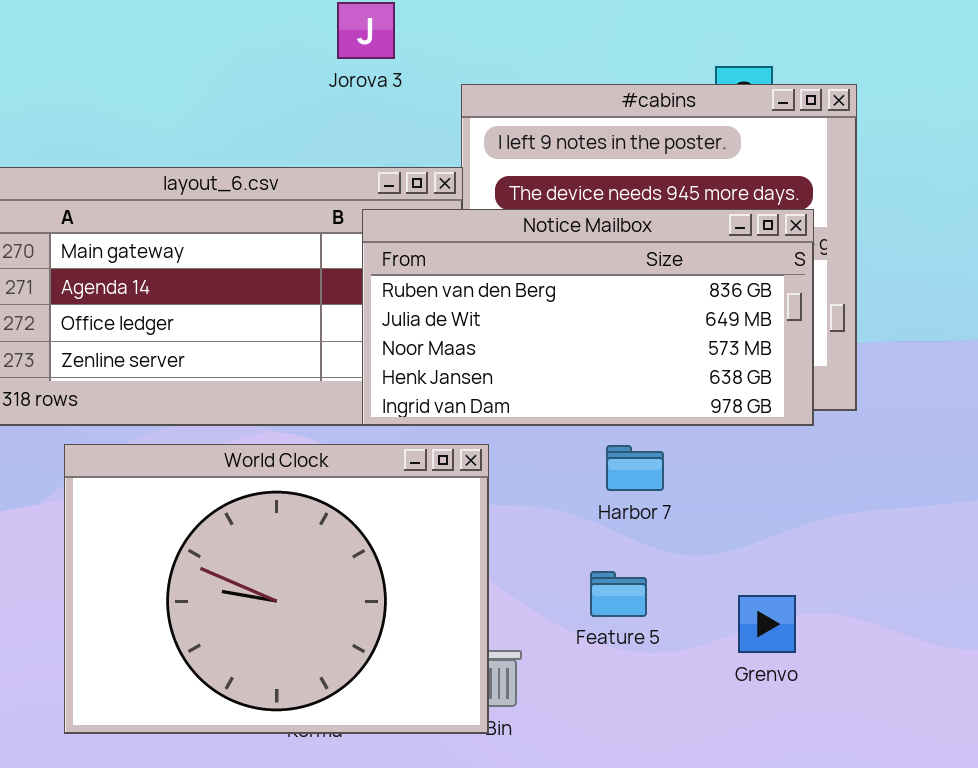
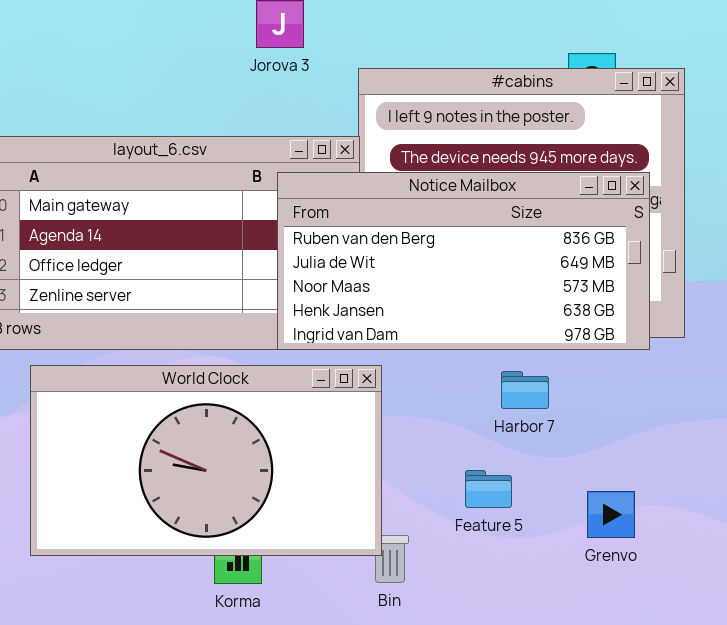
World Clock: [64,444,489,734] -> [30,365,382,556], resized
Harbor 7: [606,445,664,491] -> [501,371,549,409], moved

